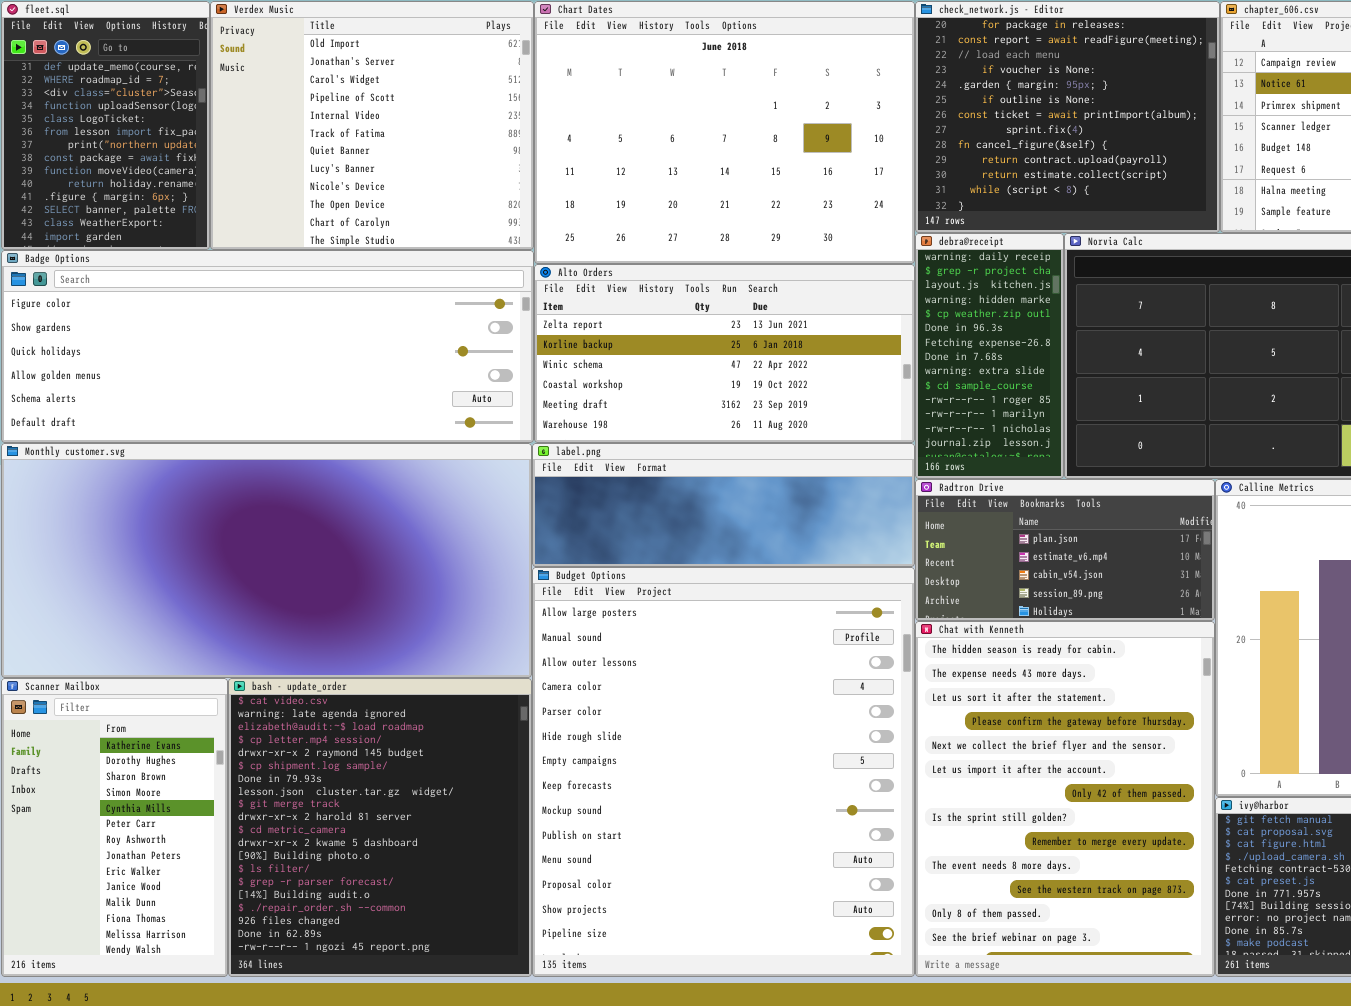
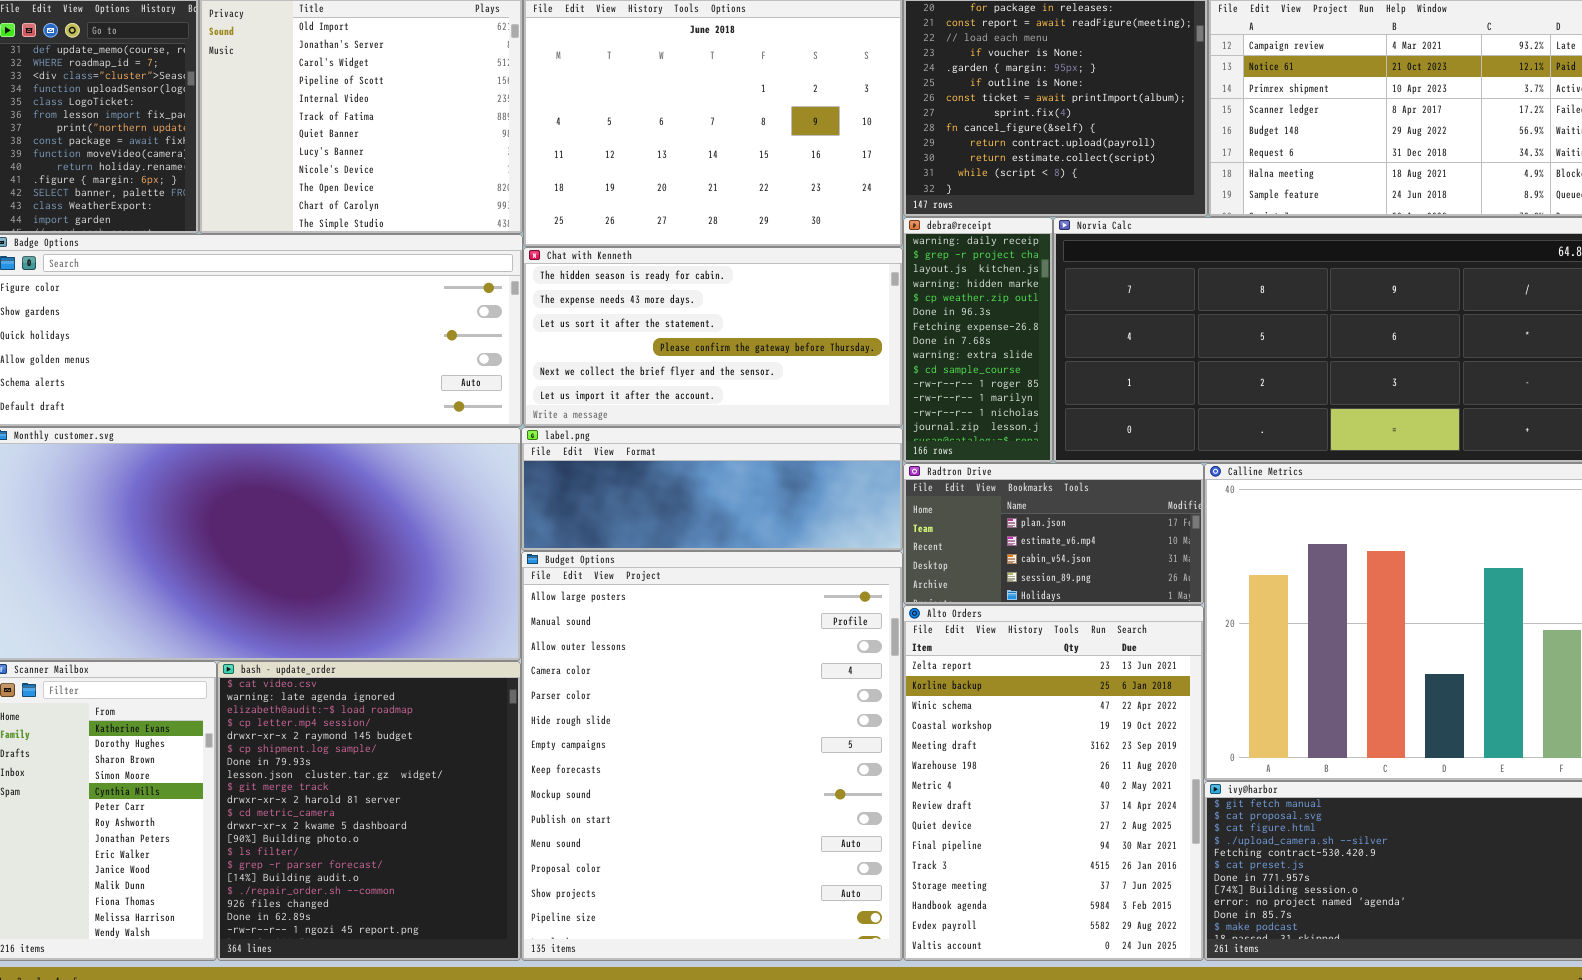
Alto Orders: [534,264,915,443] -> [903,605,1204,961], moved, resized
Chat with Kenneth: [915,621,1215,977] -> [523,247,903,427], moved, resized

